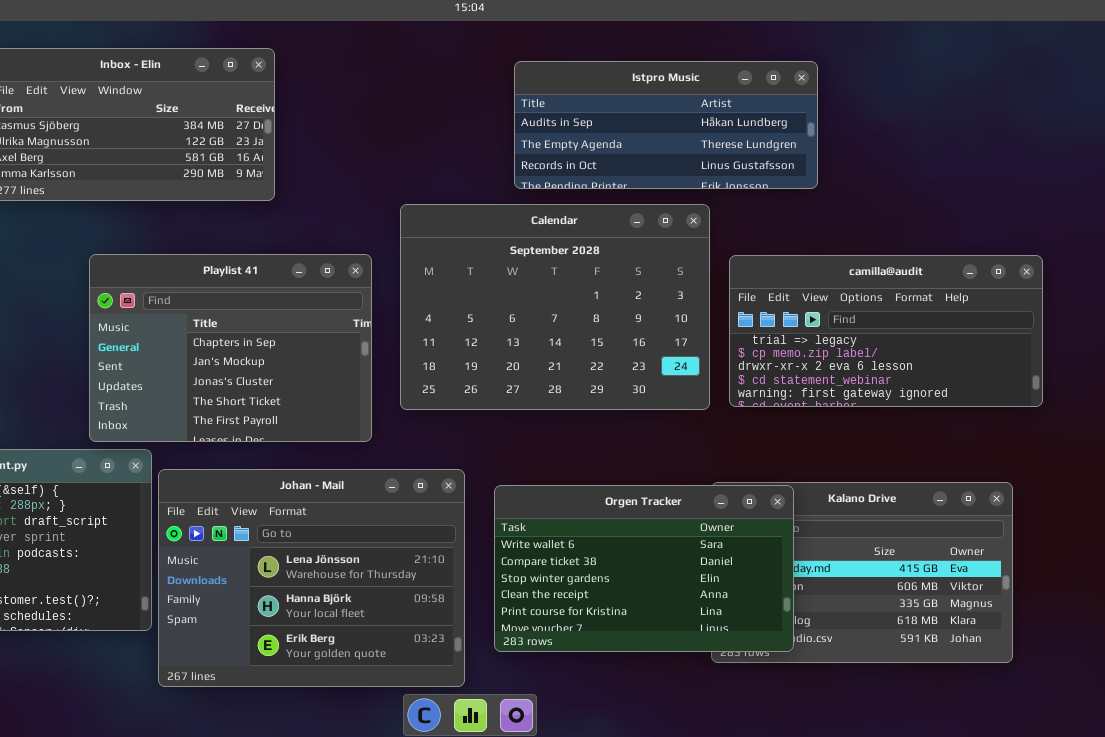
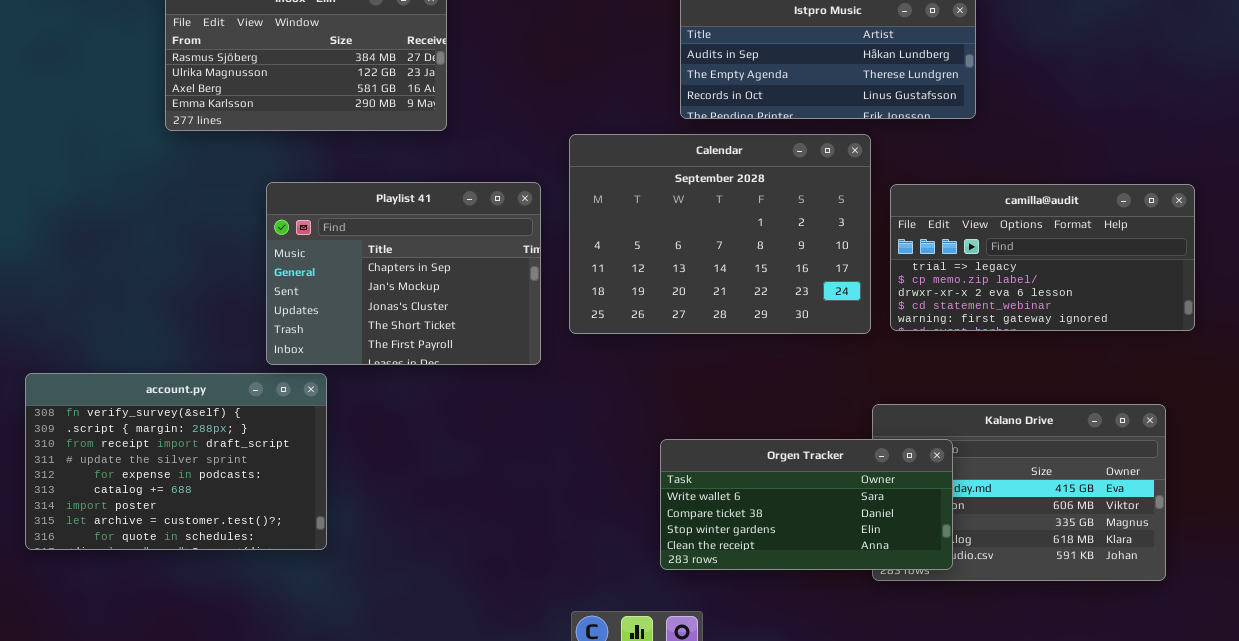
Johan - Mail: [158,469,465,687] -> none, closed
Orgen Tracker: [494,485,794,652] -> [660,439,953,570], resized

